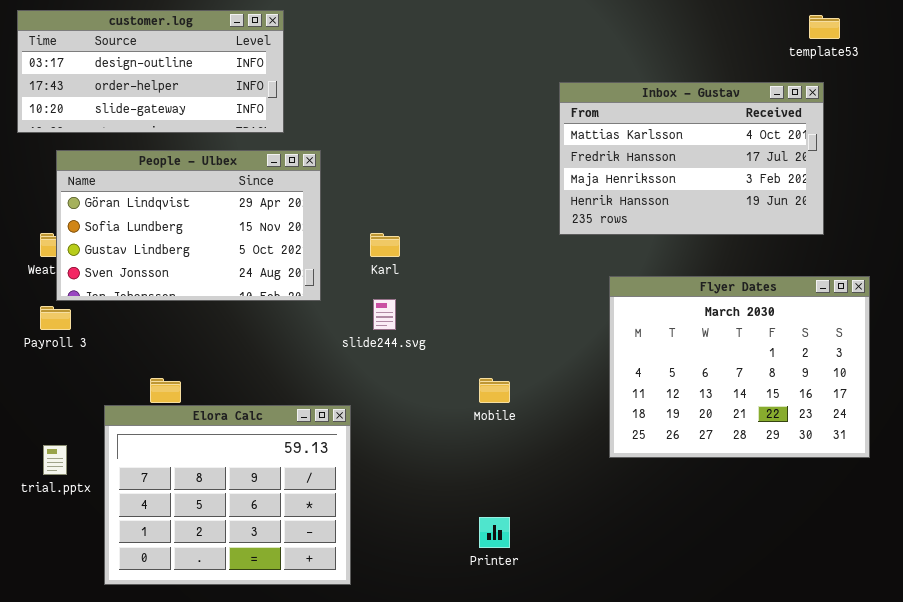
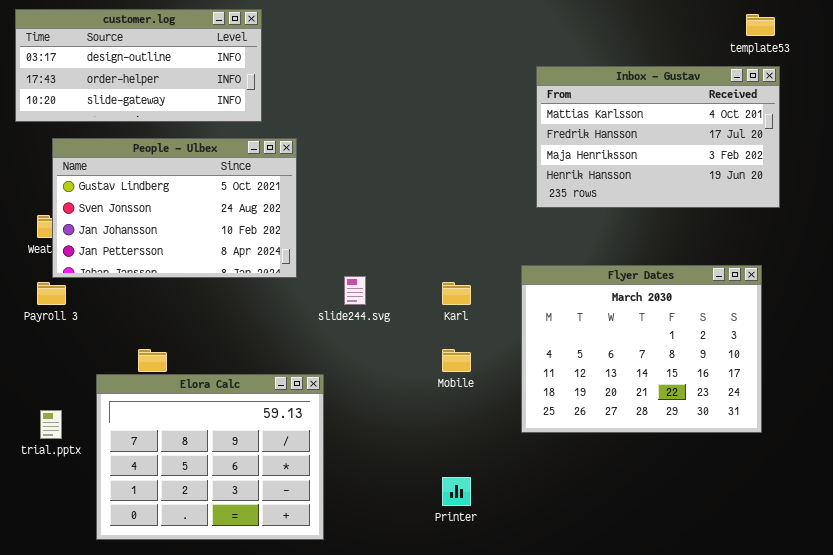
Inbox - Gustav: [559,82,824,235] -> [536,66,780,208], moved
People - Ulbex: [56,150,321,301] -> [52,138,297,278], scrolled down 2 rows
Karl: [370,233,400,257] -> [442,282,471,305], moved
Flyer Dates: [609,276,870,458] -> [521,265,762,433], moved

